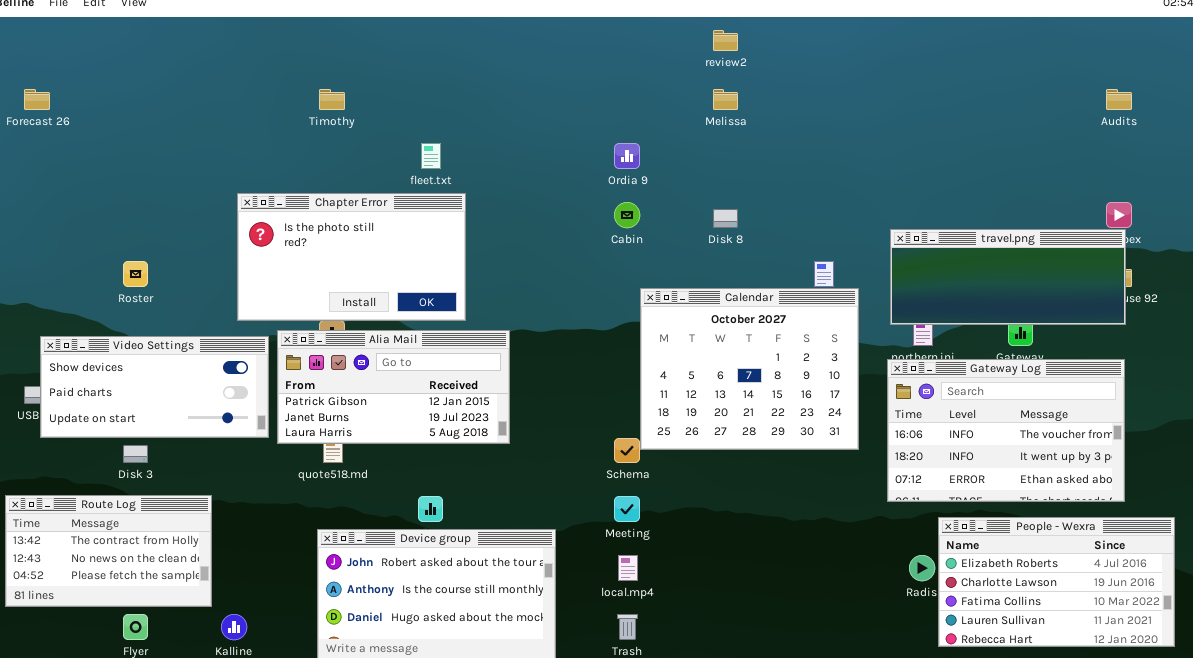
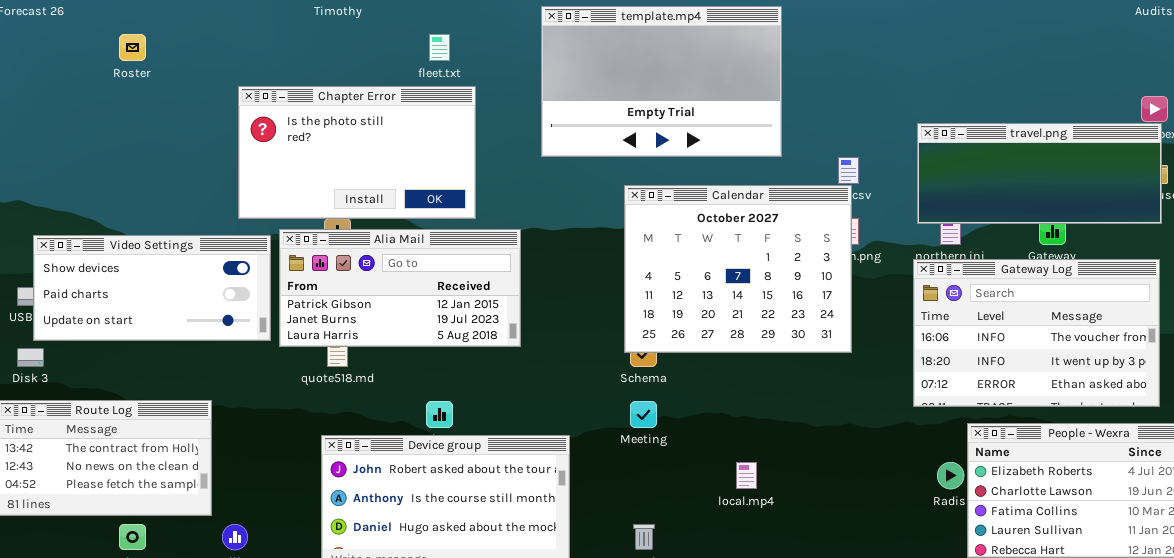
template.mp4: none -> [541,6,782,157], opened
Roster: [123,261,148,287] -> [119,34,146,61], moved
Calendar: [640,288,859,450] -> [624,185,852,353], moved
Disk 3: [123,445,148,463] -> [17,348,44,367], moved
local.mp4: [618,555,638,581] -> [736,462,757,489], moved

